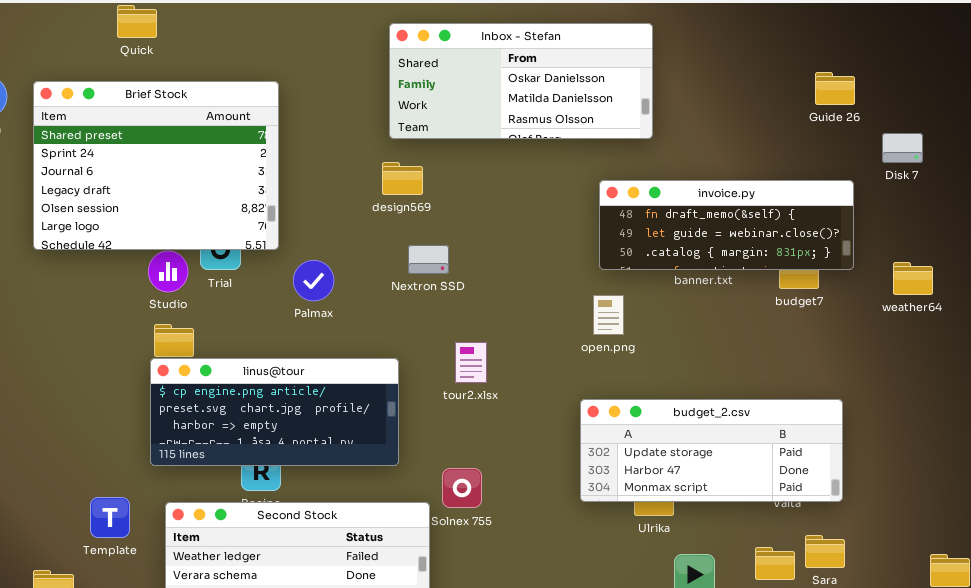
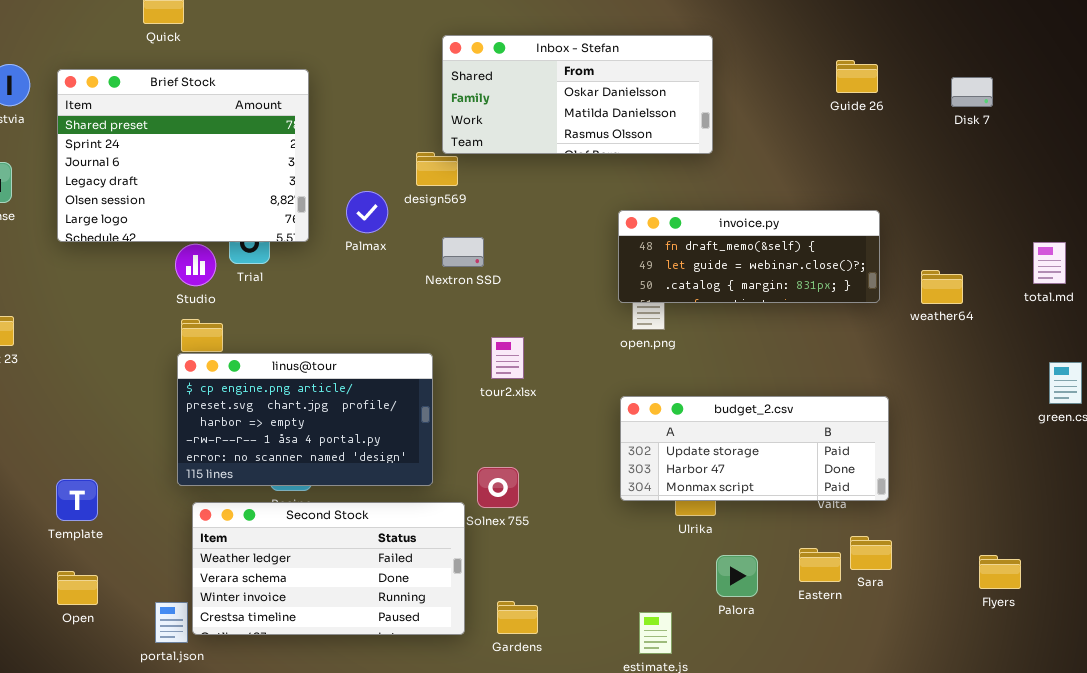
Inbox - Stefan: [389,23,653,139] -> [442,35,713,154], moved
Guide 26: [815,72,855,105] -> [836,60,878,93], moved
Disk 7: [882,133,923,163] -> [951,77,993,107], moved
invoice.py: [599,180,854,270] -> [618,210,880,303], moved
Palmax: [293,260,334,301] -> [346,191,388,233], moved
weather64: [893,262,933,295] -> [921,270,963,304], moved
linus@tour: [150,358,399,466] -> [177,353,433,486], resized
Template: [90,497,130,538] -> [56,479,98,521], moved

